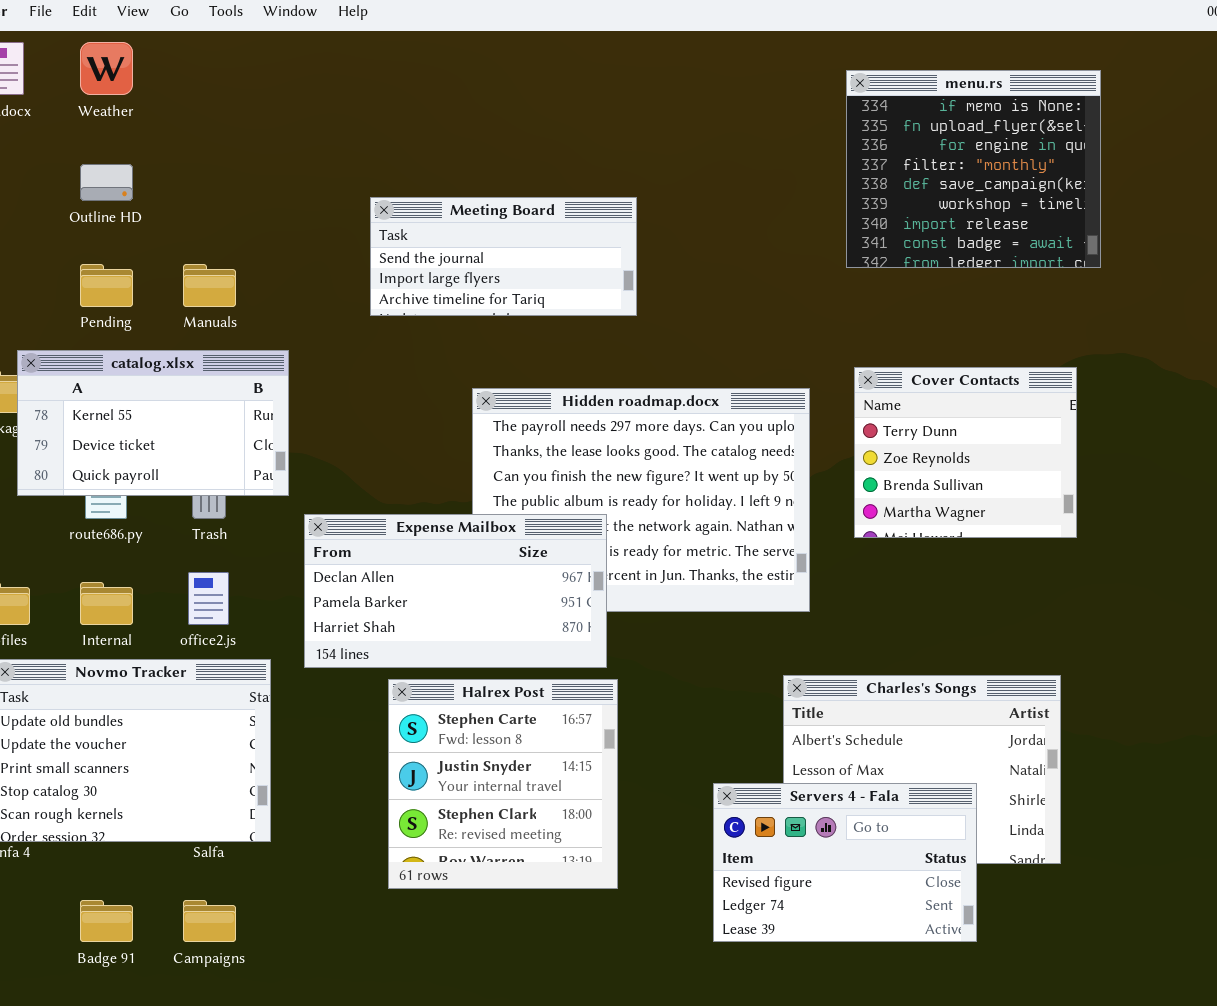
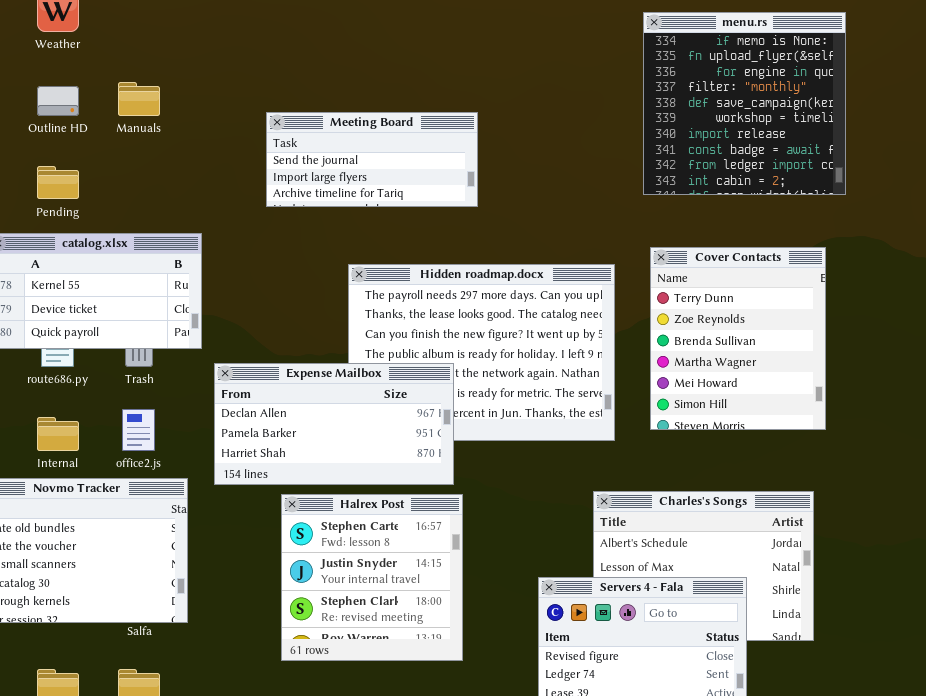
menu.rs: [846,70,1101,268] -> [643,12,846,195], resized
Manuals: [183,264,236,307] -> [118,82,160,116], moved
Cover Contacts: [854,367,1077,538] -> [650,247,826,430], resized

